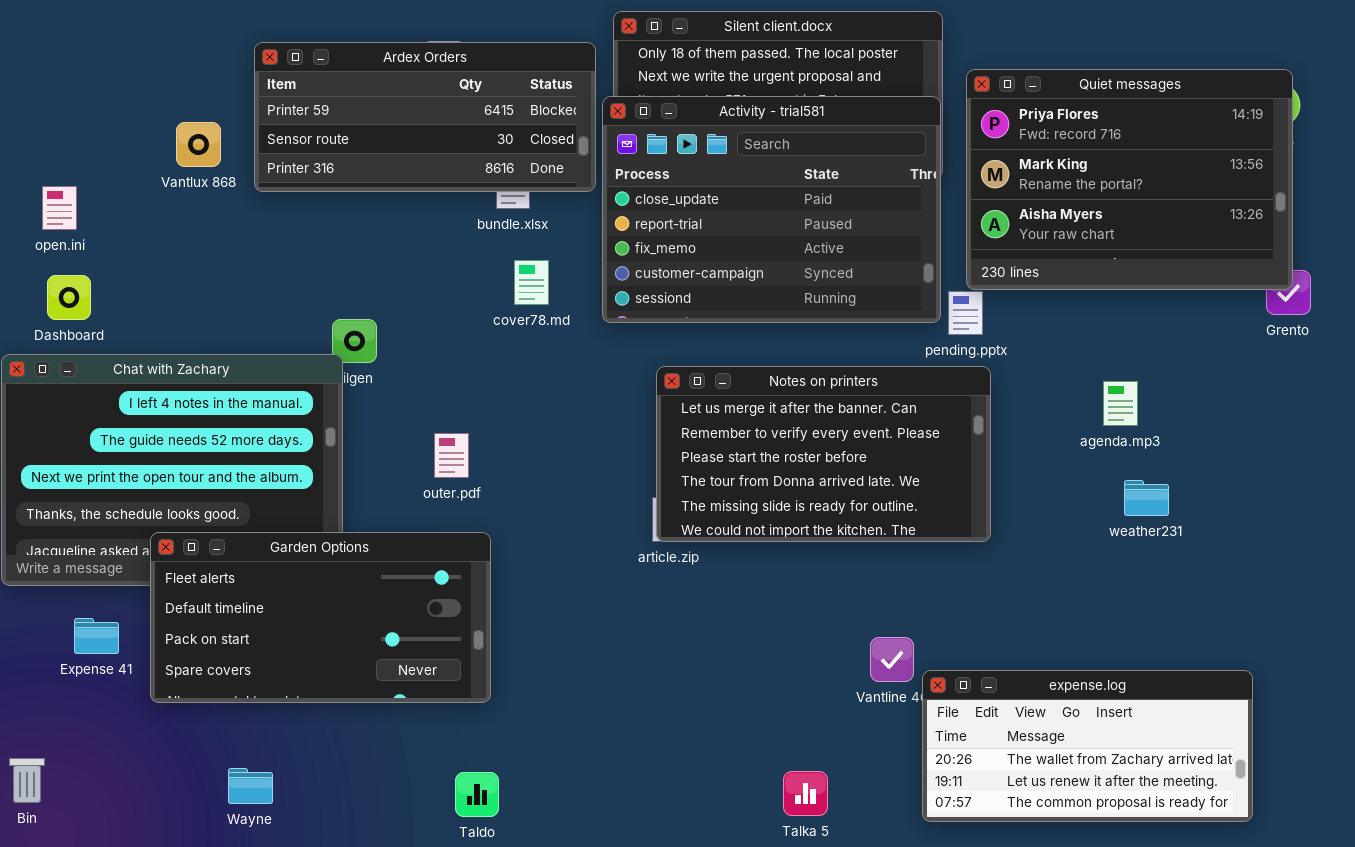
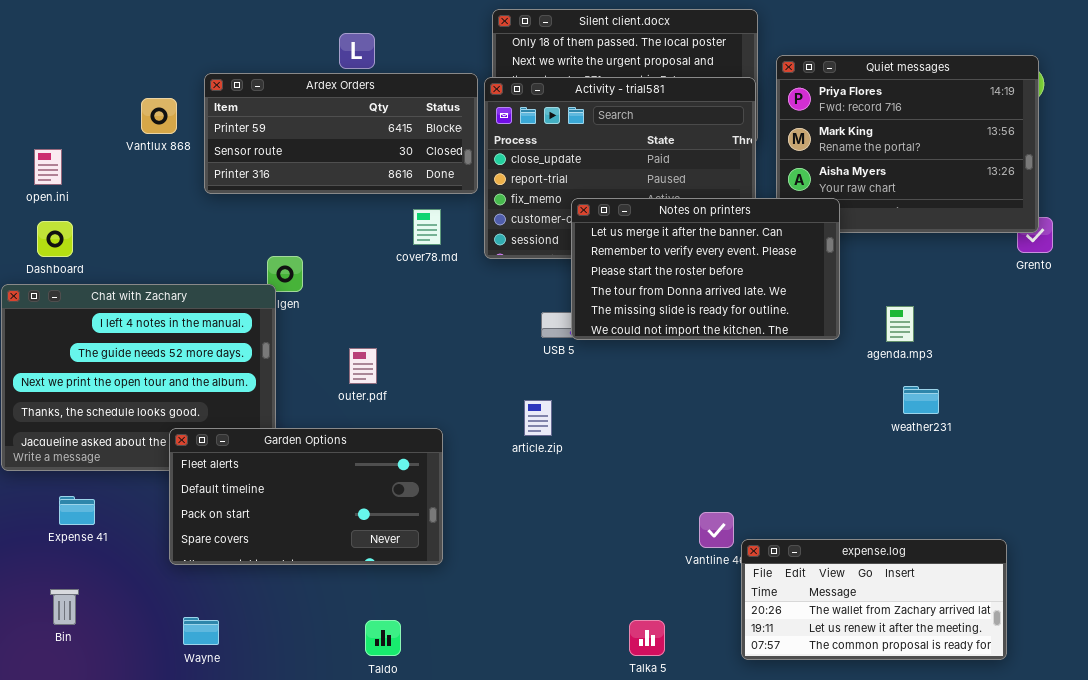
Ardex Orders: [254,42,596,192] -> [204,73,478,194], moved
Notes on printers: [656,366,991,542] -> [571,198,840,340], moved
Garden Options: [150,532,491,703] -> [169,428,443,565], moved
Bin: [9,758,45,803] -> [50,589,79,625], moved

